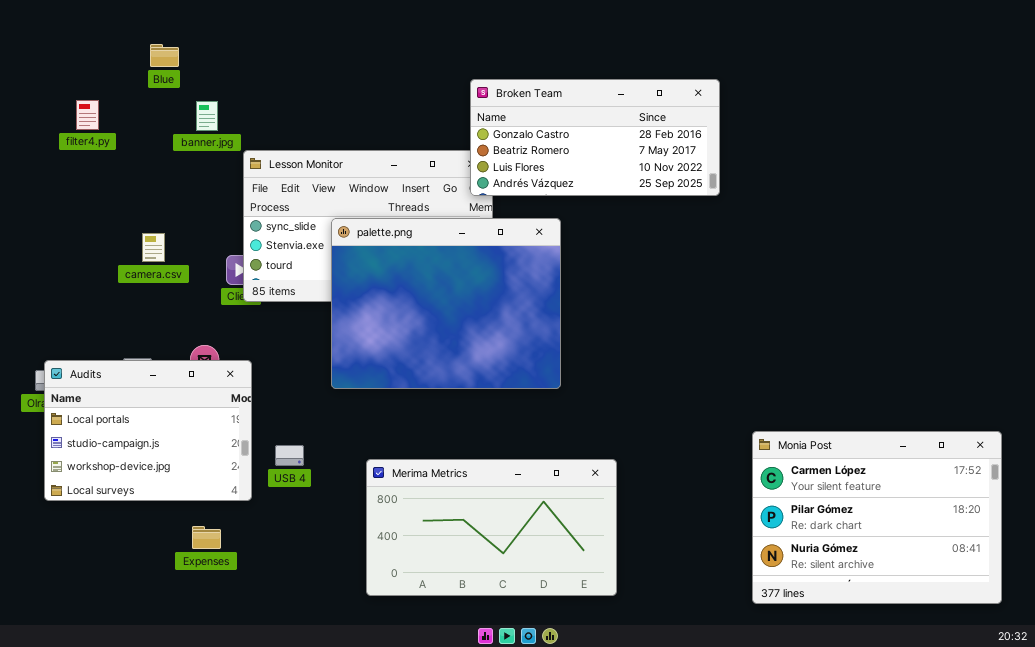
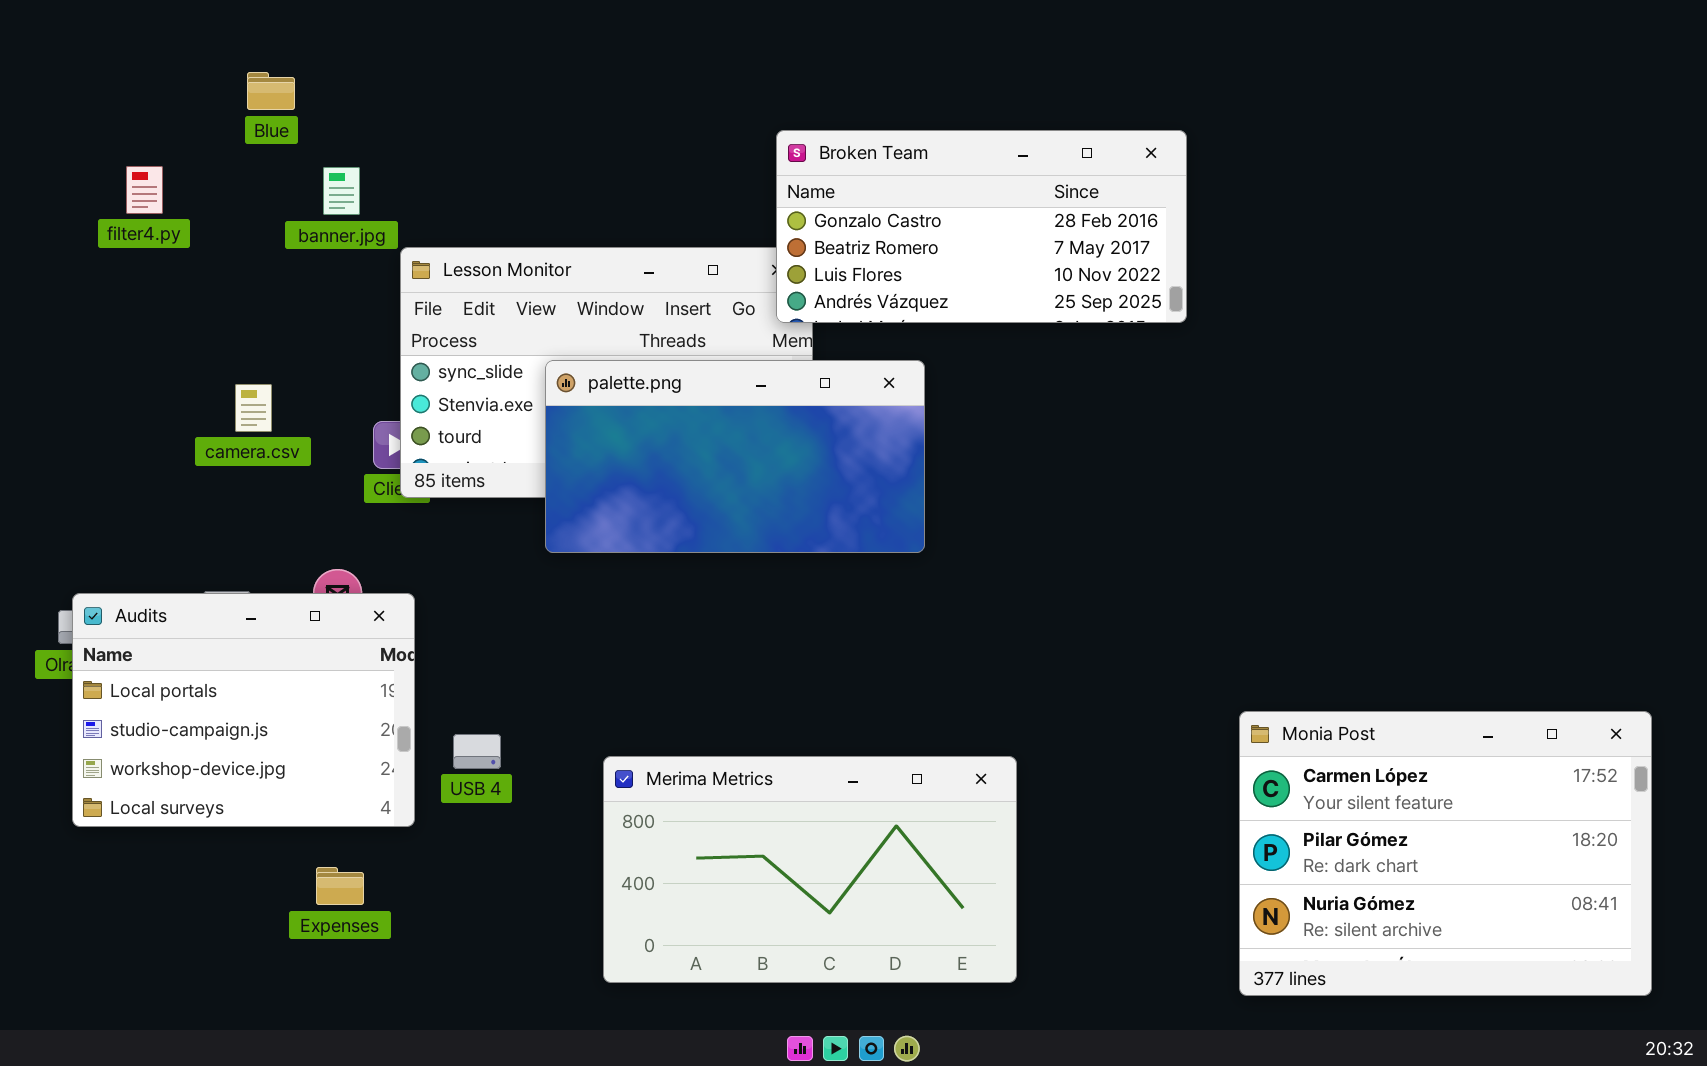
palette.png: [331,218,561,389] -> [545,360,925,553], resized

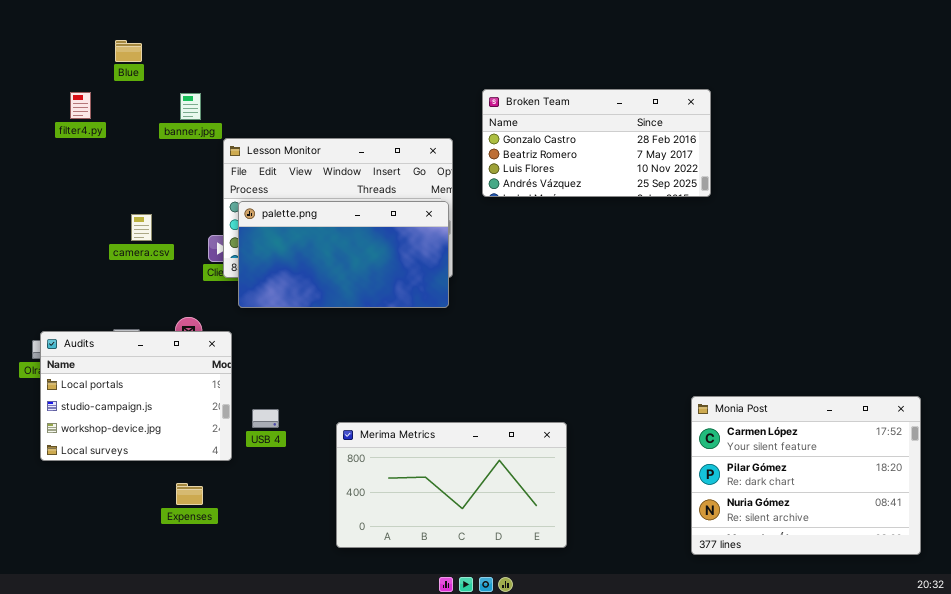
Blue: [247,72,295,110] -> [115,40,142,62], moved
Broken Team: [776,130,1187,323] -> [482,89,711,197], moved
palette.png: [545,360,925,553] -> [238,201,449,308], moved

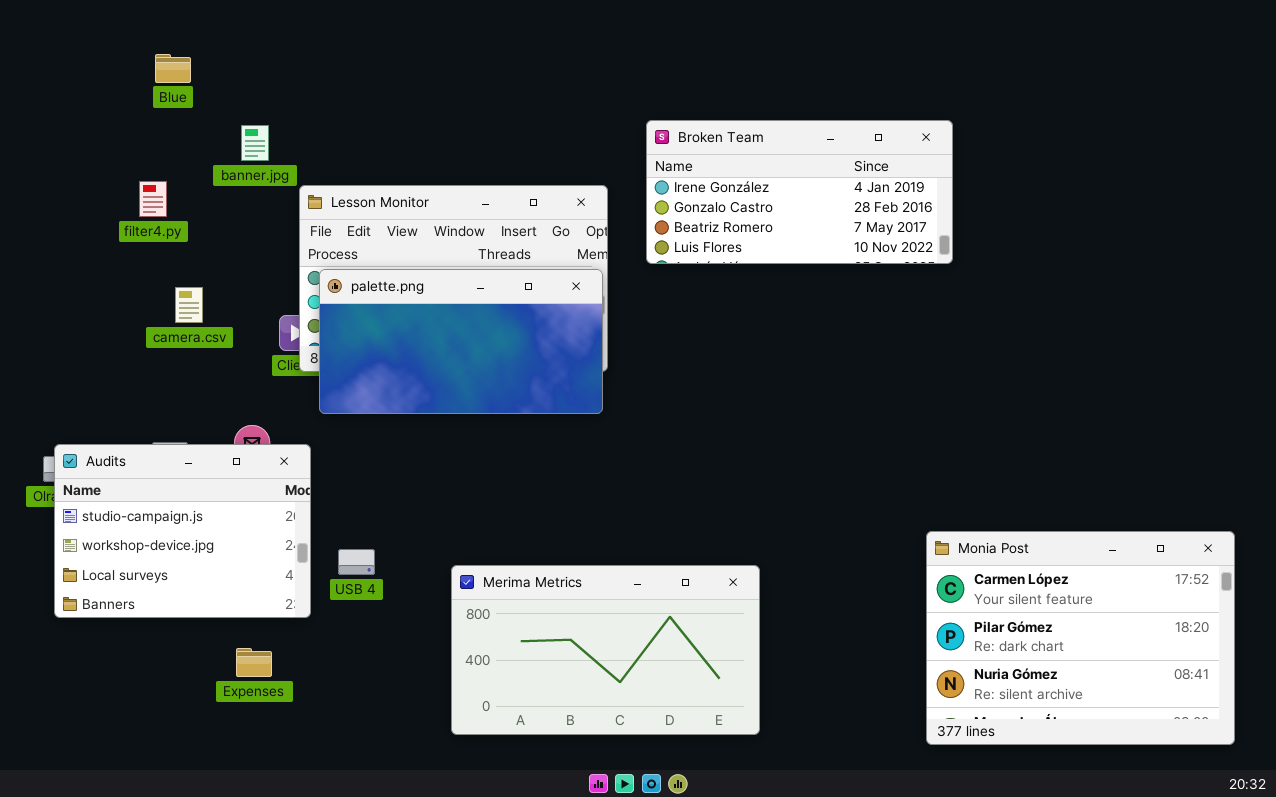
Broken Team: [482,89,711,197] -> [646,120,953,264], scrolled up 1 row
filter4.py: [70,92,91,119] -> [139,181,167,217], moved
Audits: [40,331,232,461] -> [54,444,311,618], scrolled down 1 row

